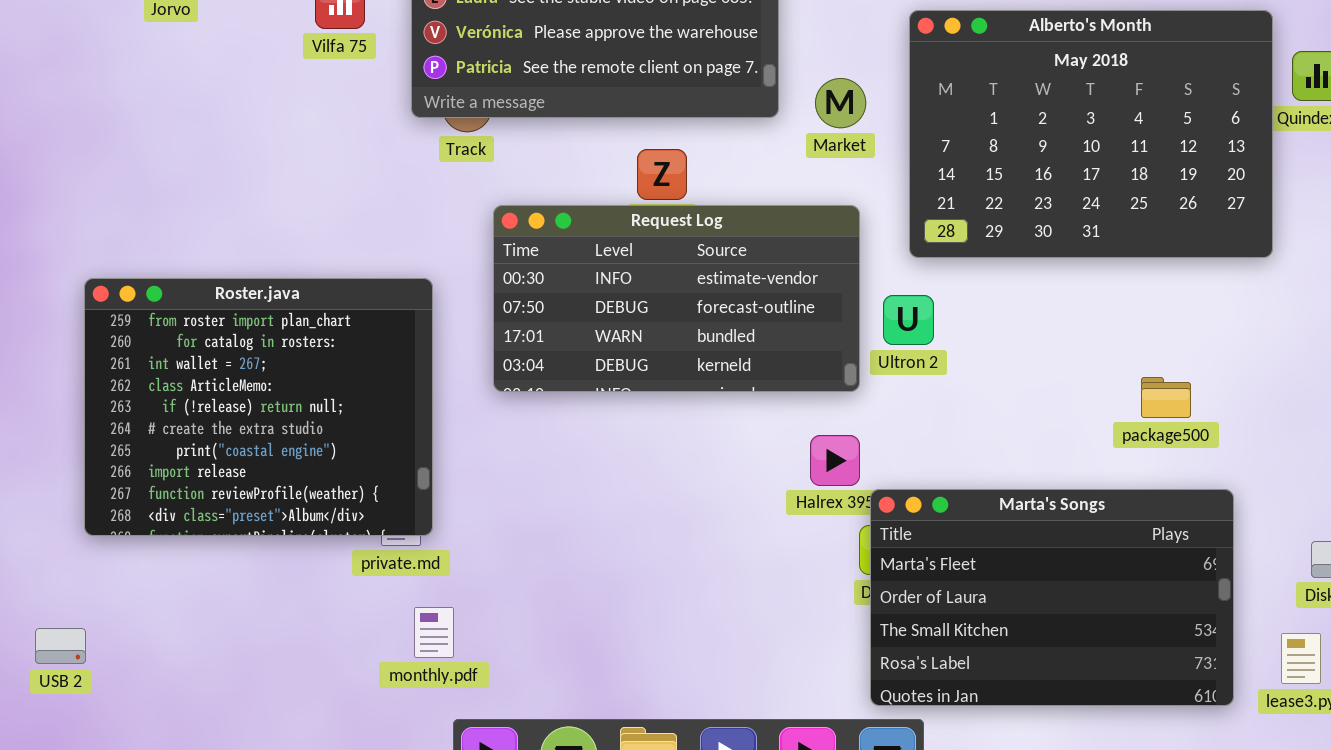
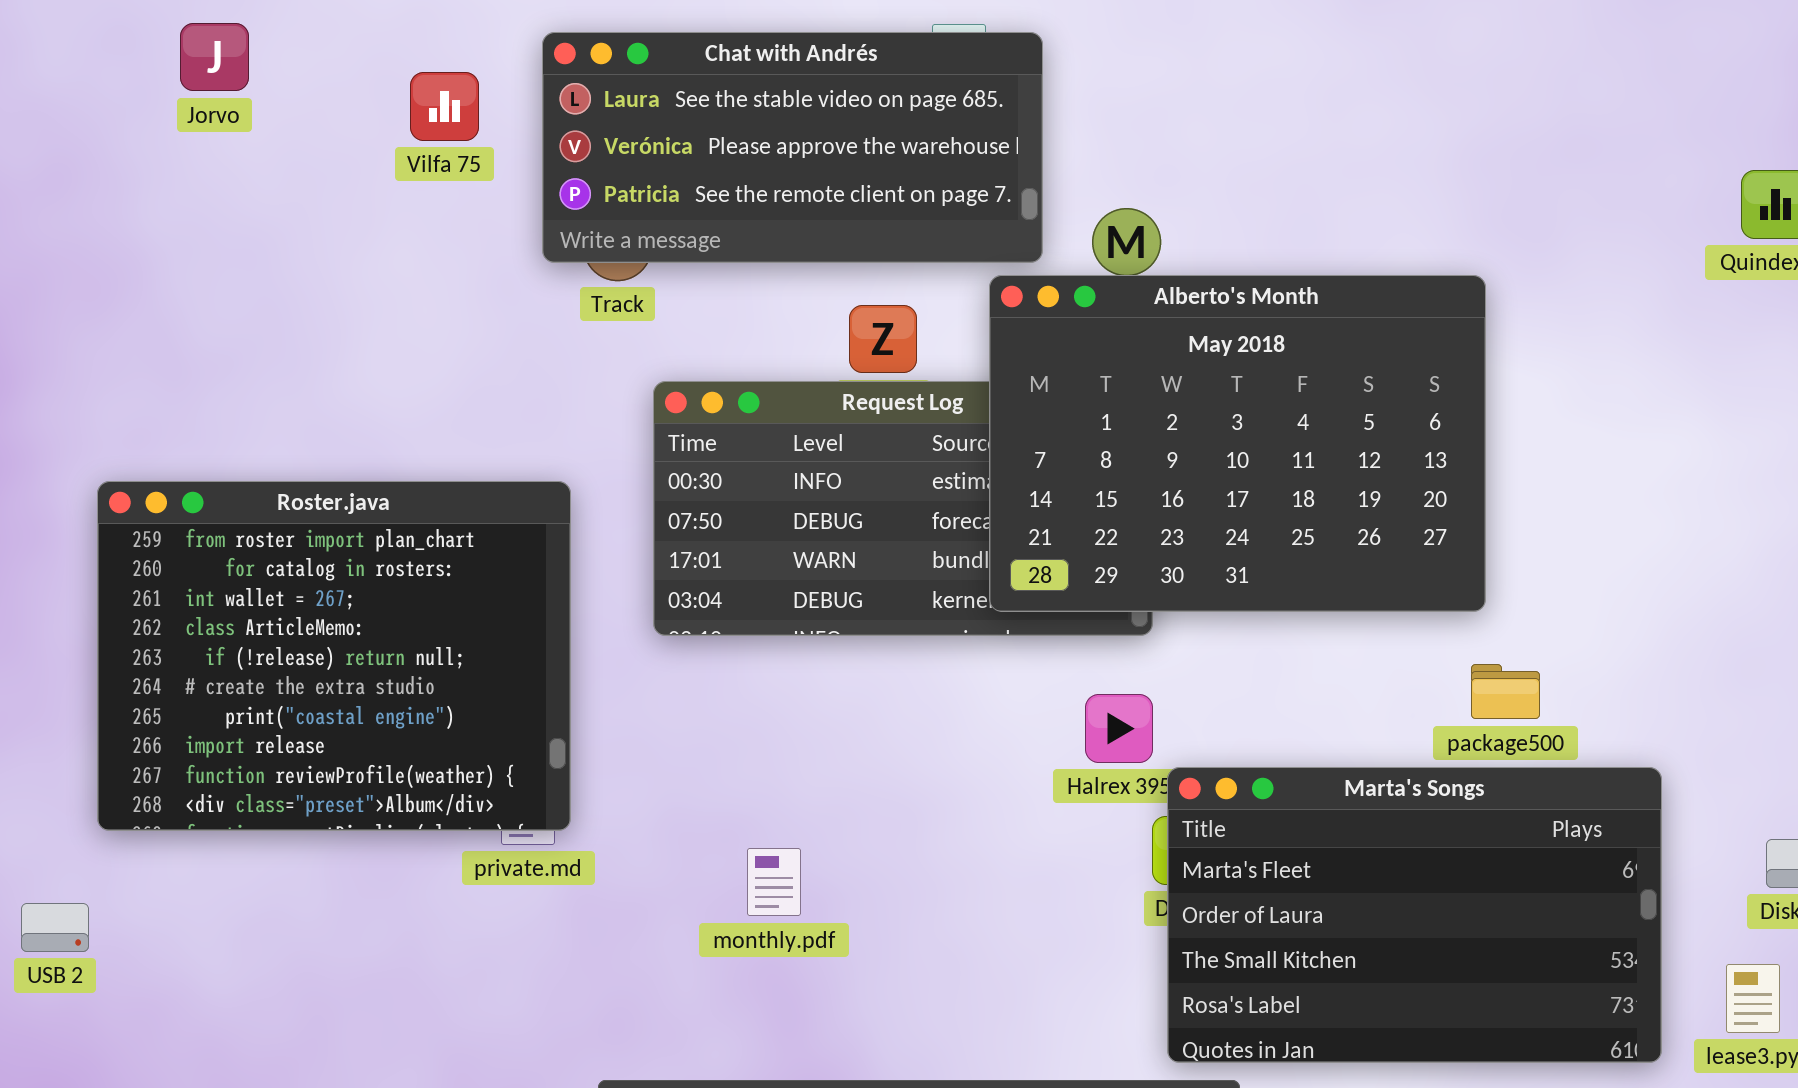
Alberto's Month: [909,10,1273,258] -> [989,275,1486,612], moved
package500: [1141,377,1191,418] -> [1471,664,1540,719], moved
monthly.pdf: [414,607,454,658] -> [747,848,801,916], moved
USB 2: [35,628,86,664] -> [21,903,89,952], moved

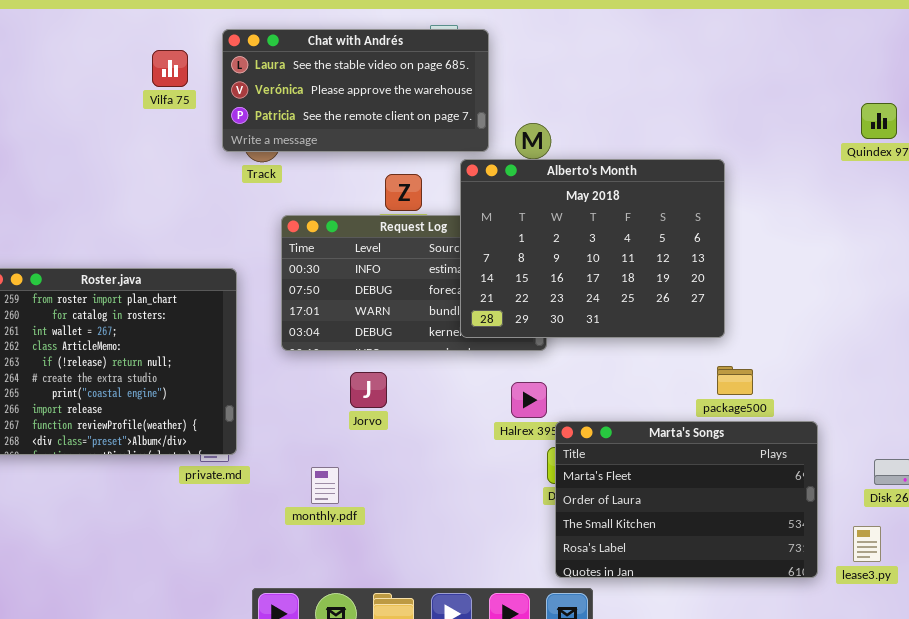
Jorvo: [180,23,249,91] -> [350,372,387,408], moved
monthly.pdf: [747,848,801,916] -> [311,467,339,504], moved

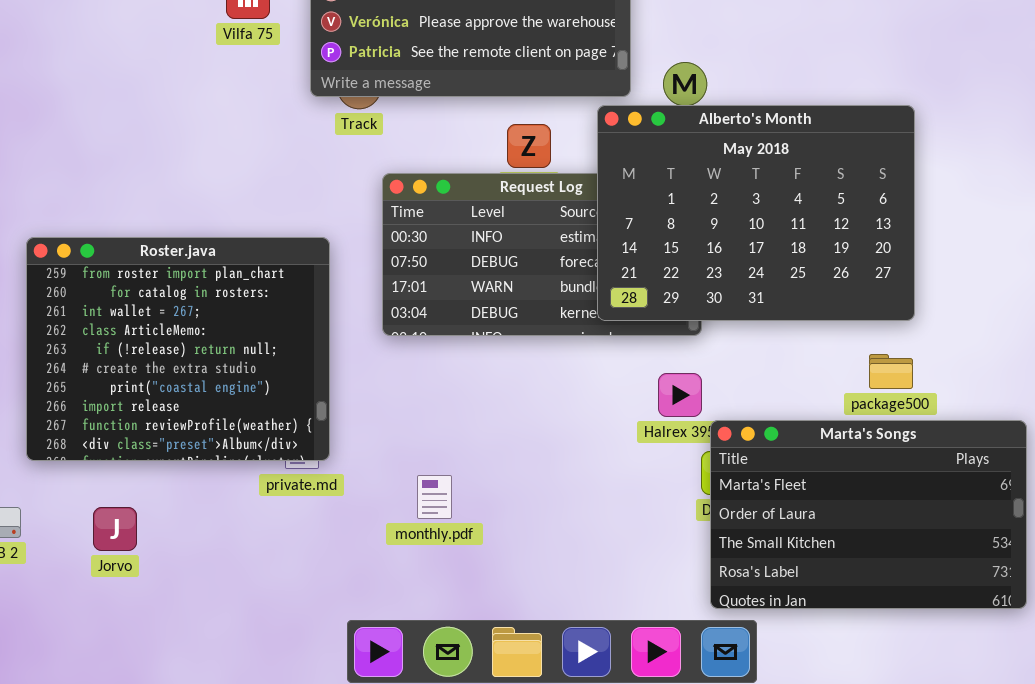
package500: [717,366,753,395] -> [869,354,913,389], moved
Jorvo: [350,372,387,408] -> [93,507,137,551], moved

